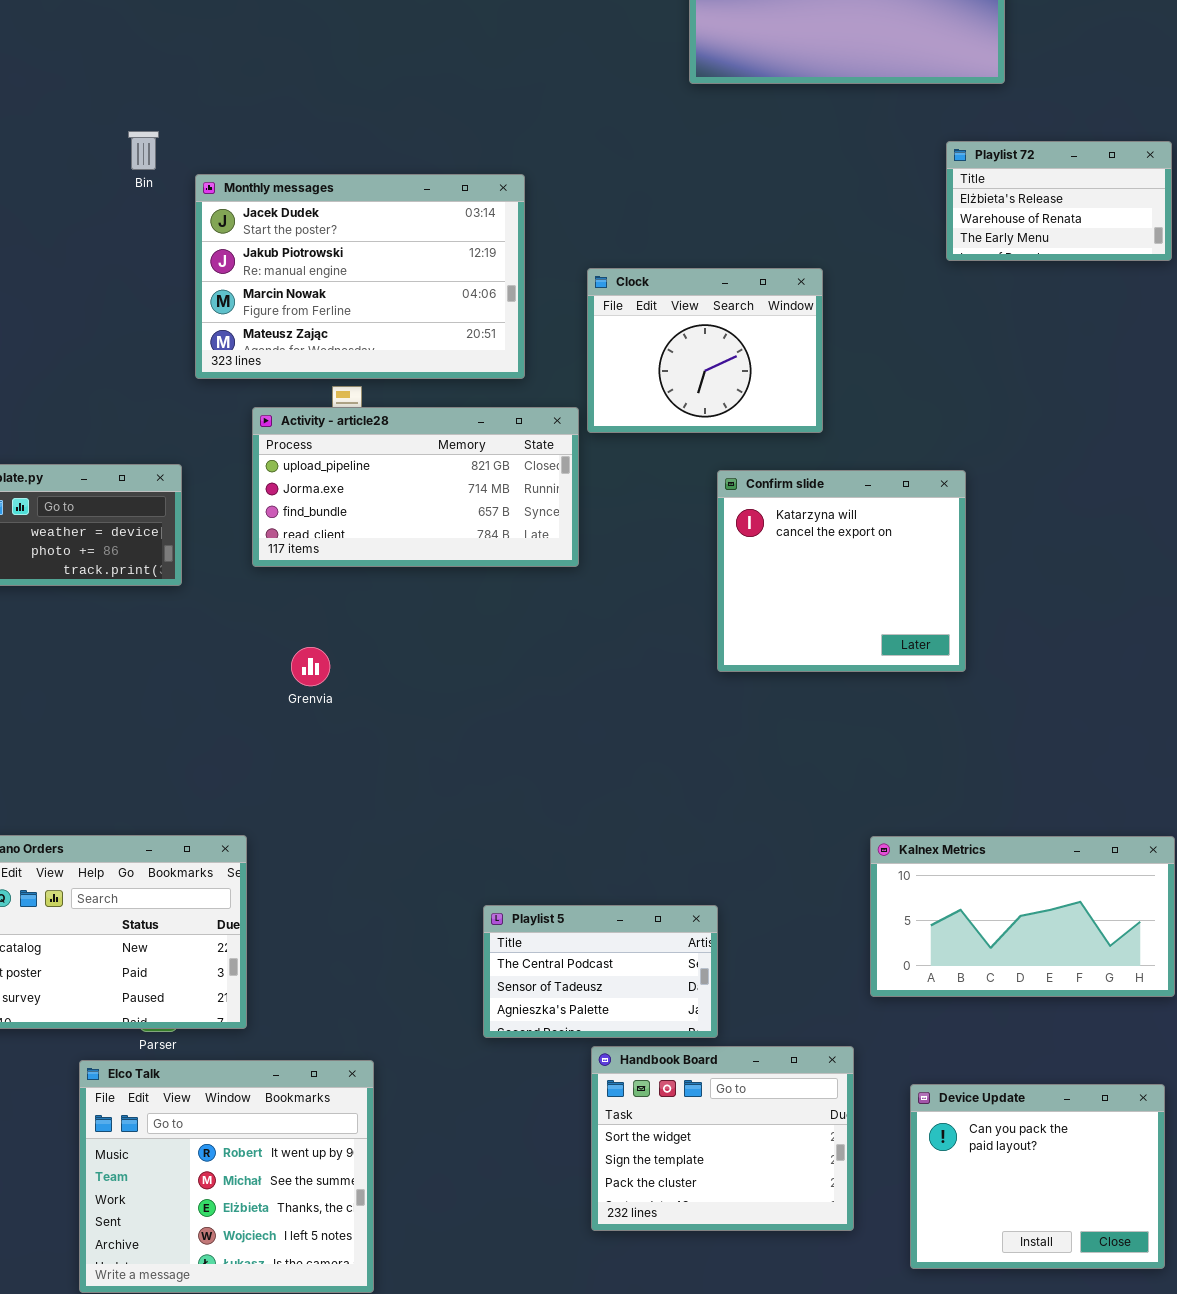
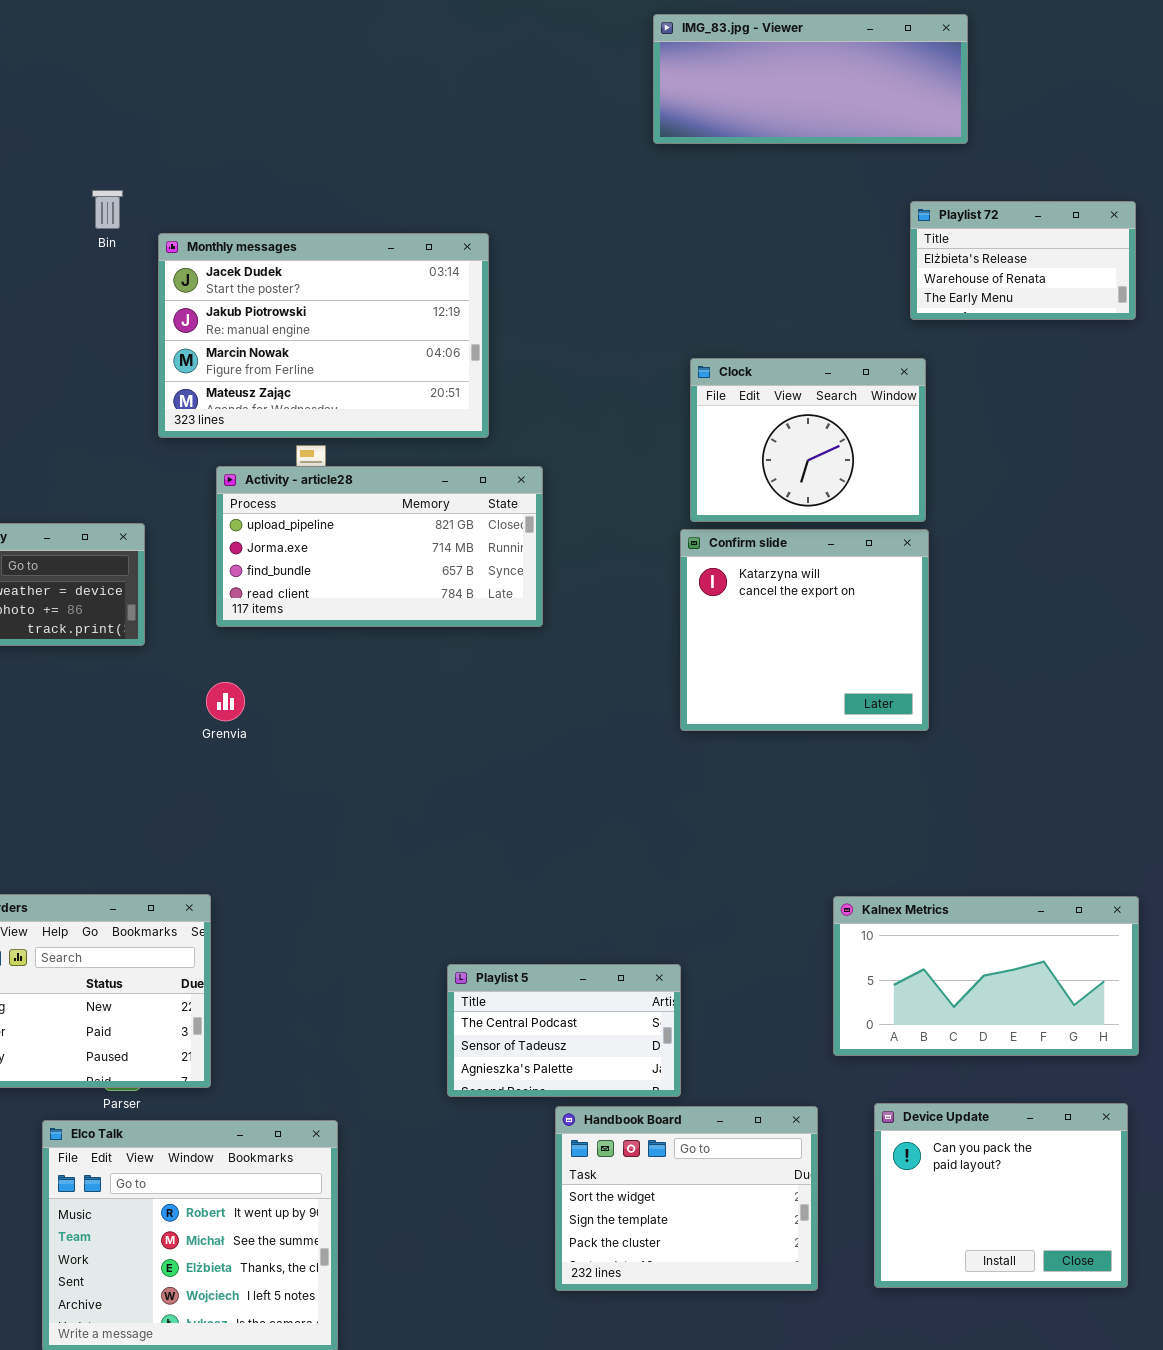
Clock: [587,268,823,433] -> [690,358,926,522], moved
Grenvia: [291,647,330,686] -> [206,682,245,721], moved
Device Update: [910,1084,1165,1269] -> [874,1103,1128,1288], moved

